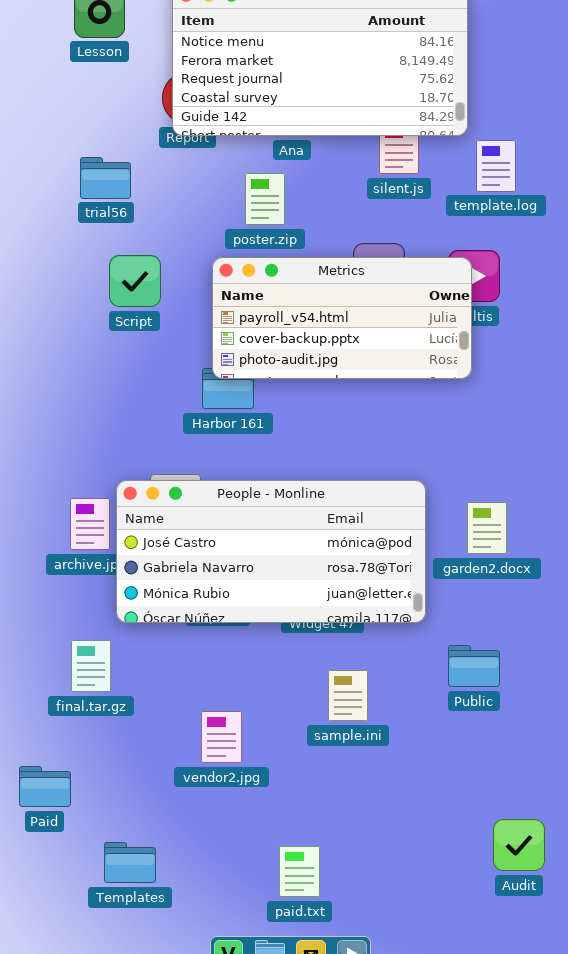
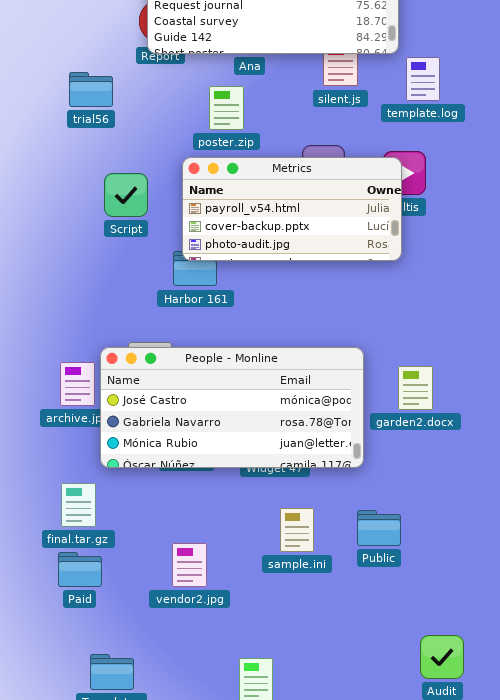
Script: [109,255,161,307] -> [104,173,148,217], moved
Public: [448,645,500,687] -> [357,510,401,546], moved
Paid: [19,766,71,807] -> [58,552,102,587], moved

